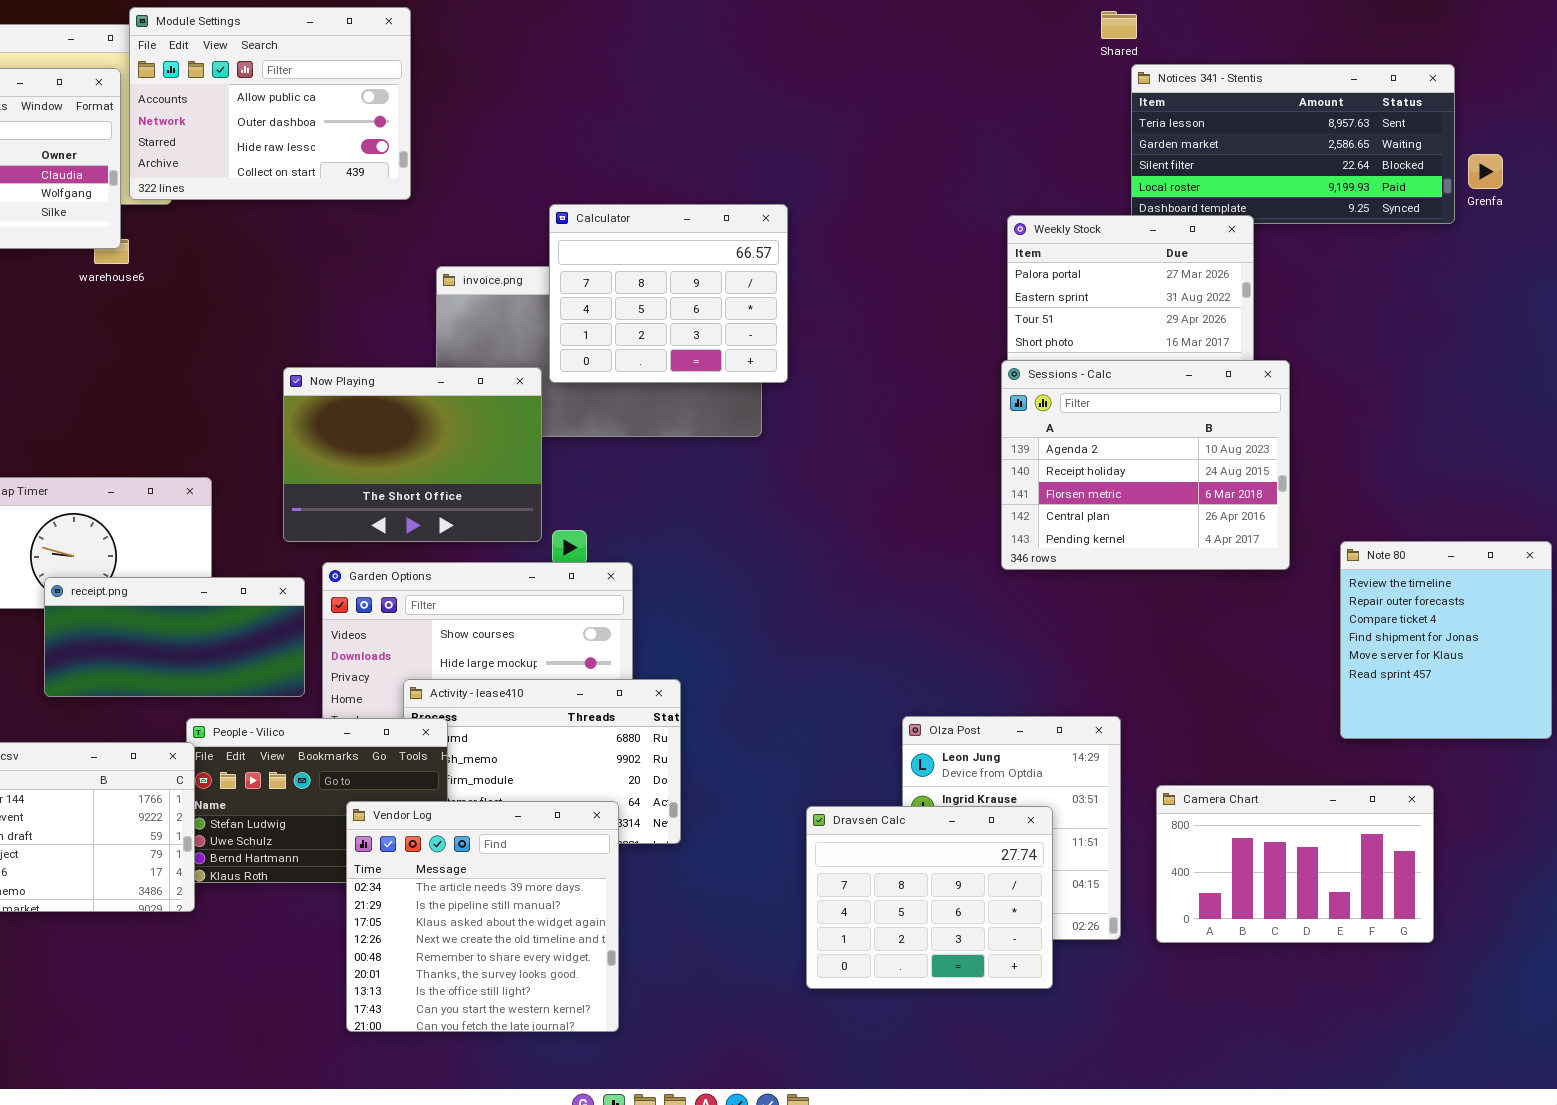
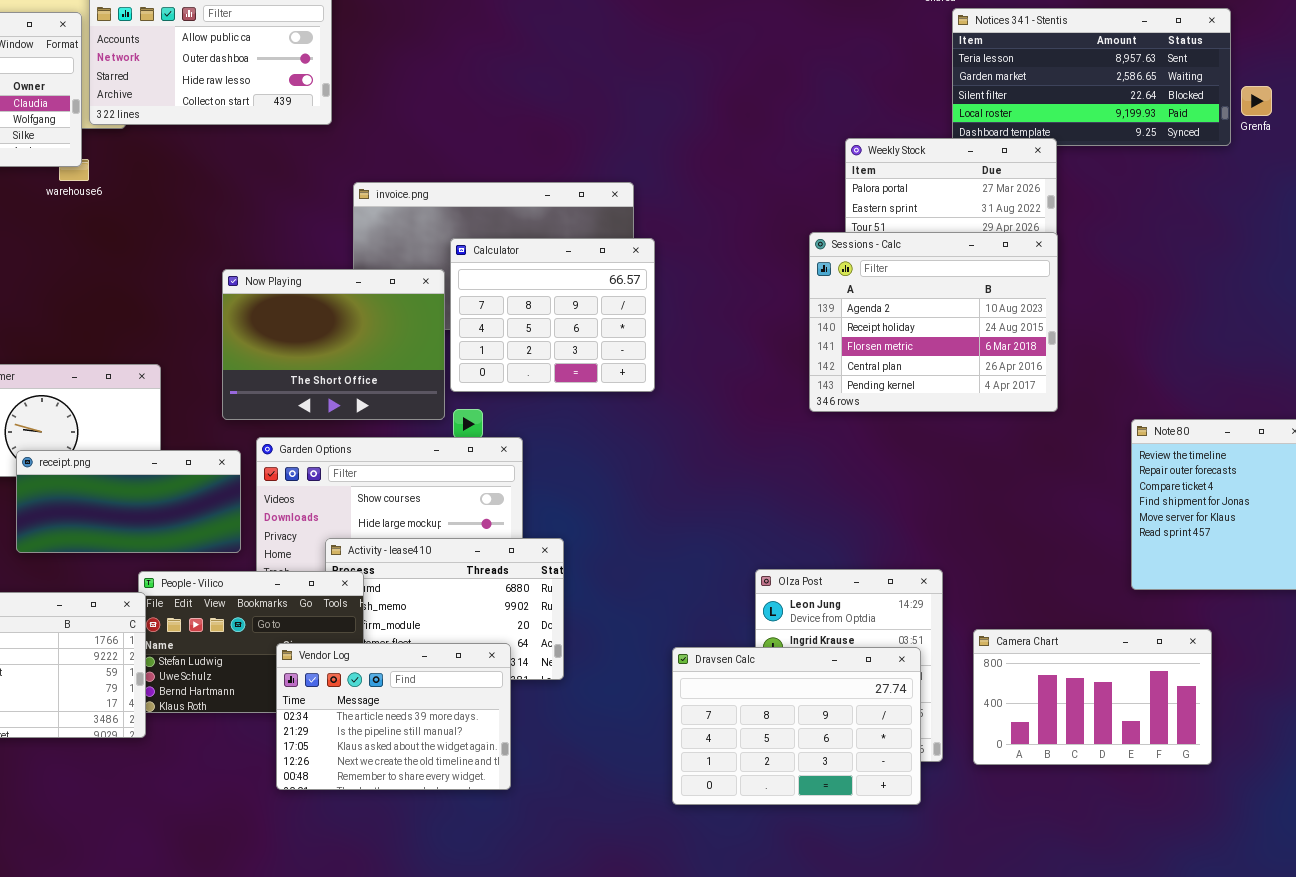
Calculator: [549,204,788,383] -> [450,238,655,392], moved
Sessions - Calc: [1001,360,1290,570] -> [809,232,1058,412], moved
Vendor Log: [346,801,619,1032] -> [276,643,511,790], resized
Dravsen Calc: [806,806,1053,989] -> [672,647,921,805], resized

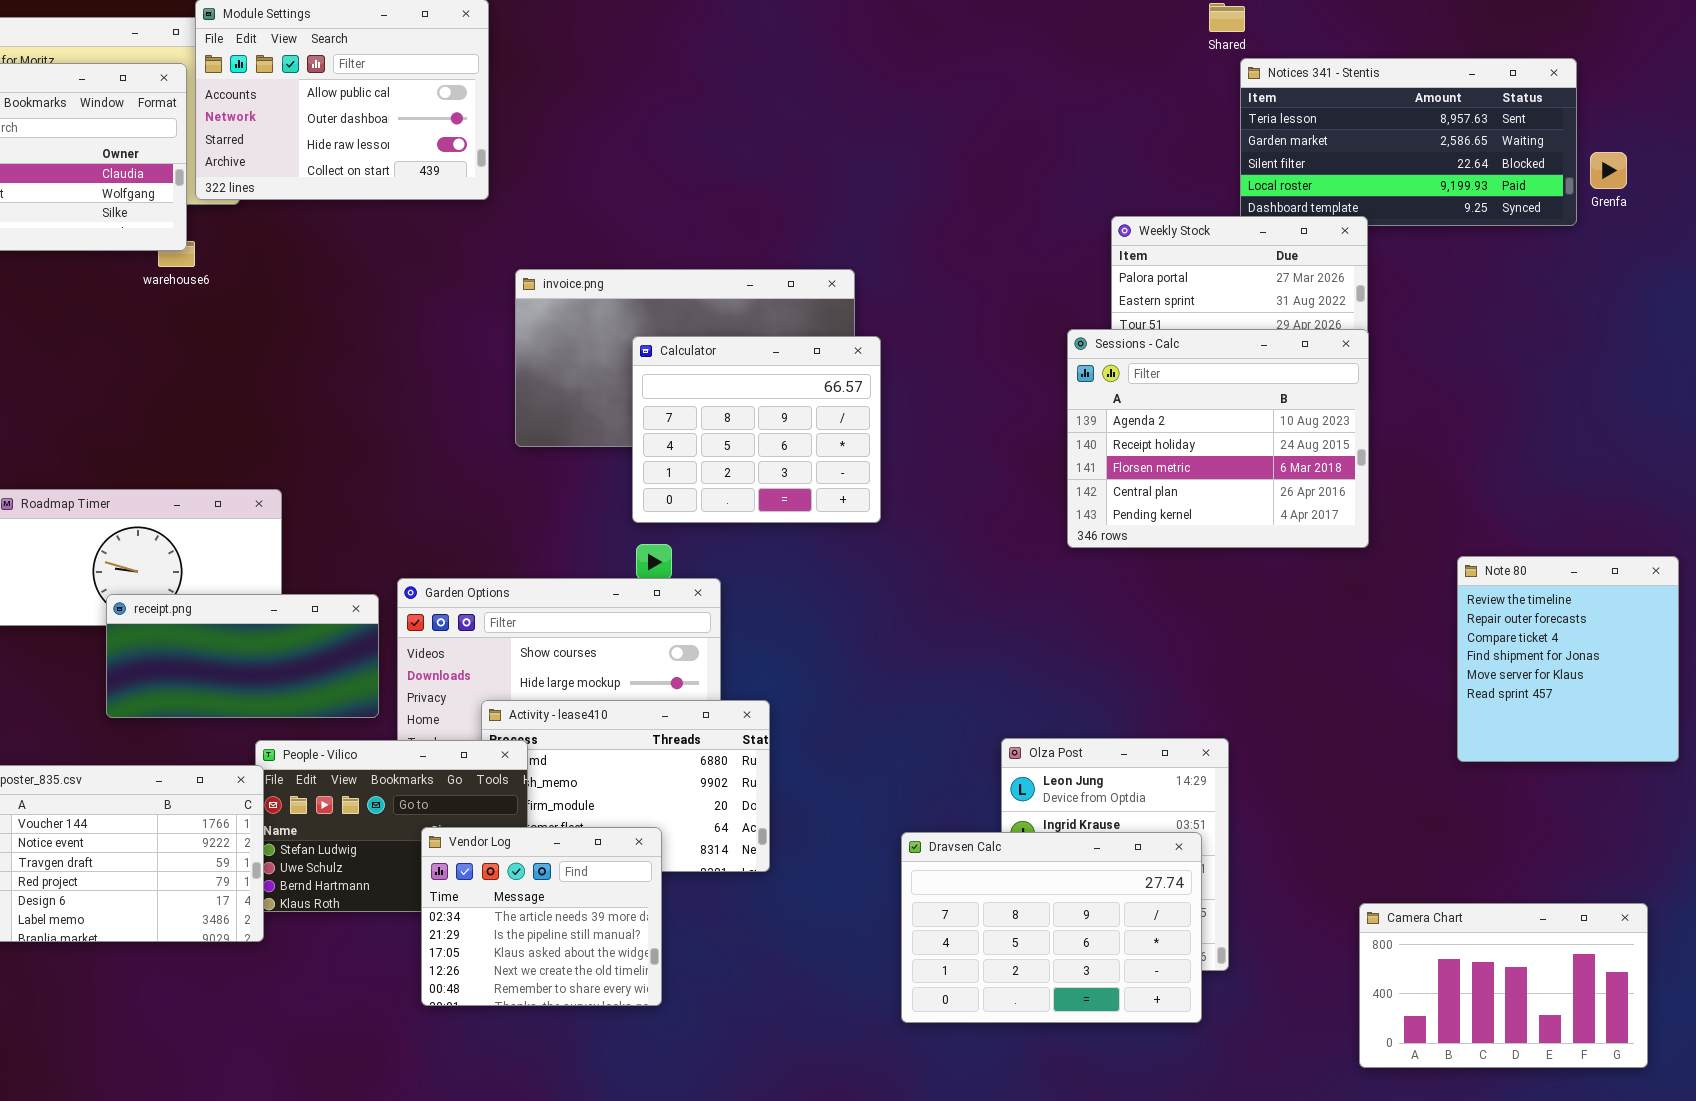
Now Playing: [222,269,445,420] -> none, closed
Camera Chart: [973,629,1212,765] -> [1359,903,1648,1068], moved
Vendor Log: [276,643,511,790] -> [421,827,662,1006], resized

